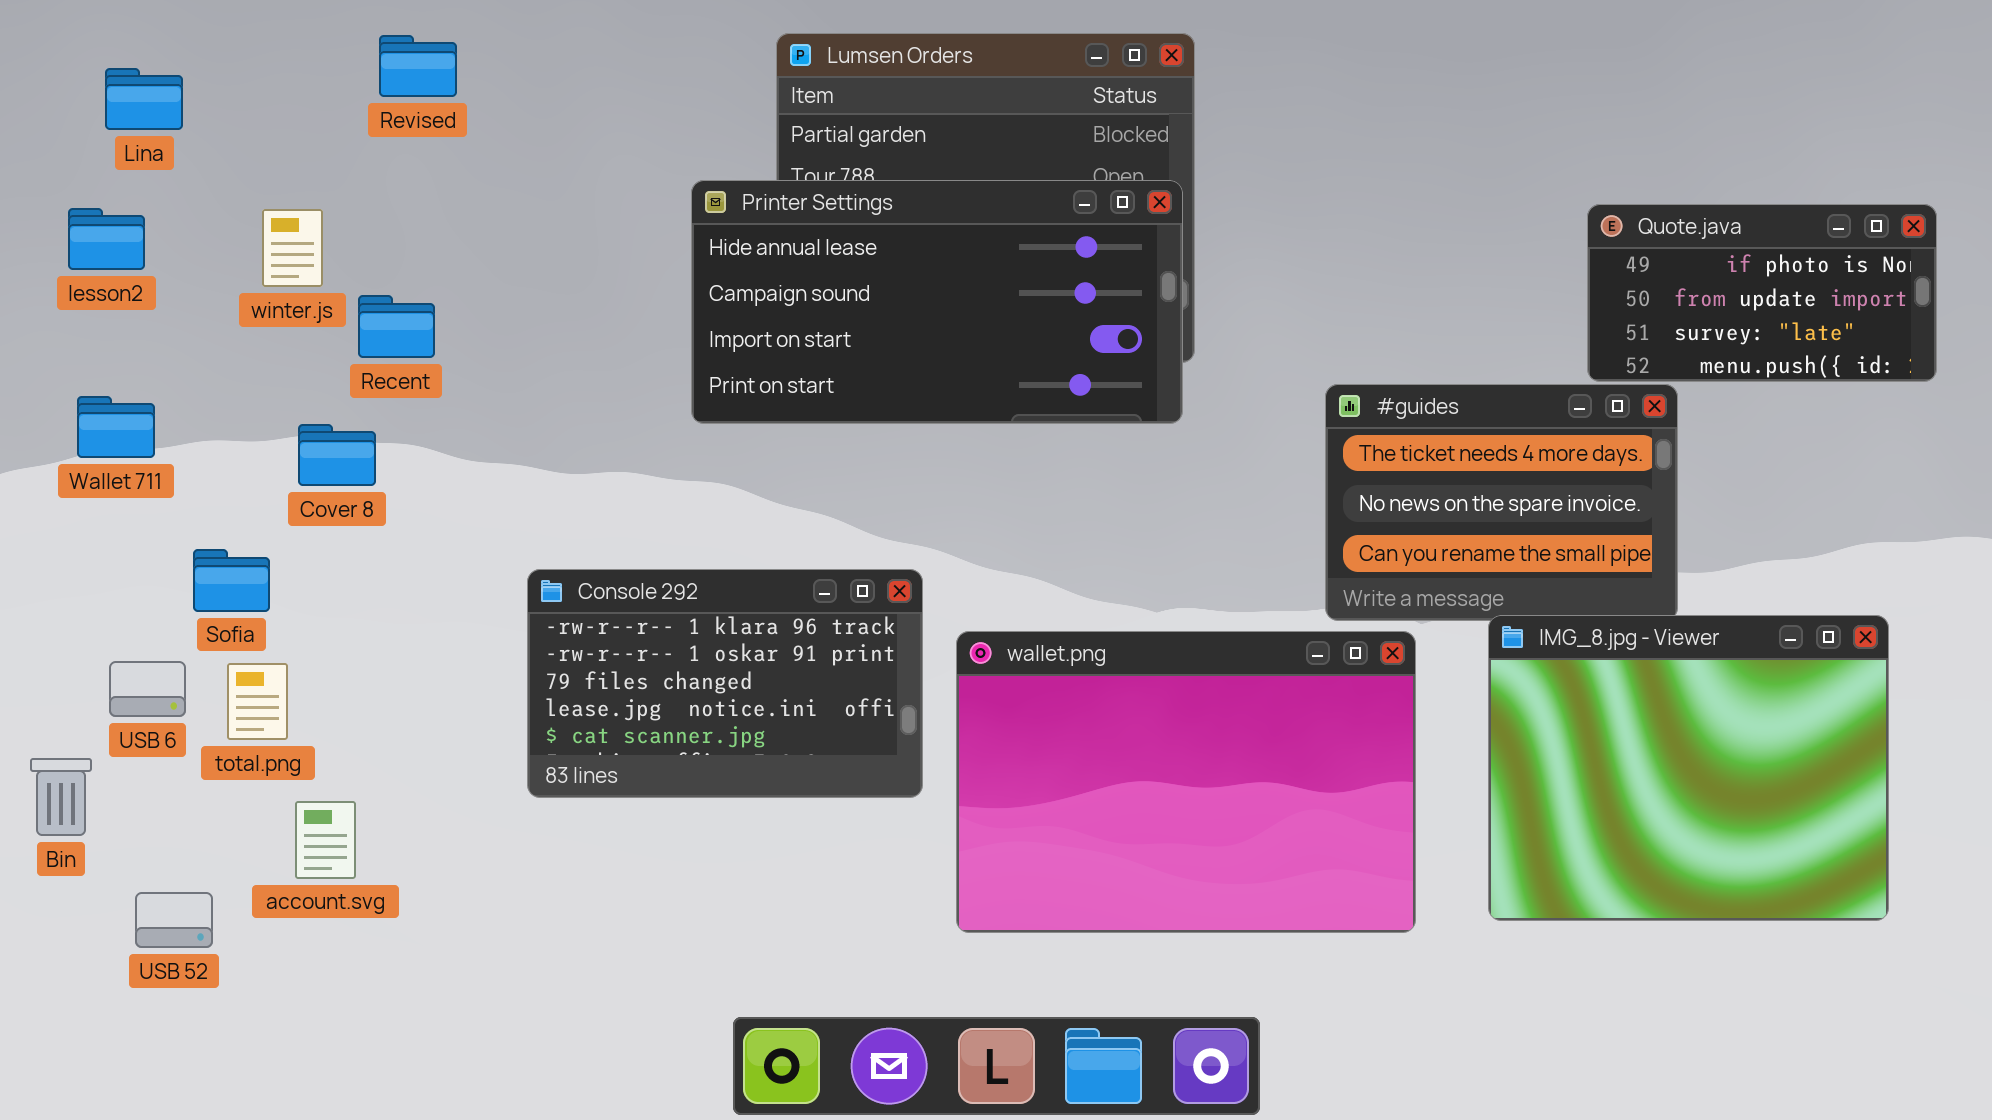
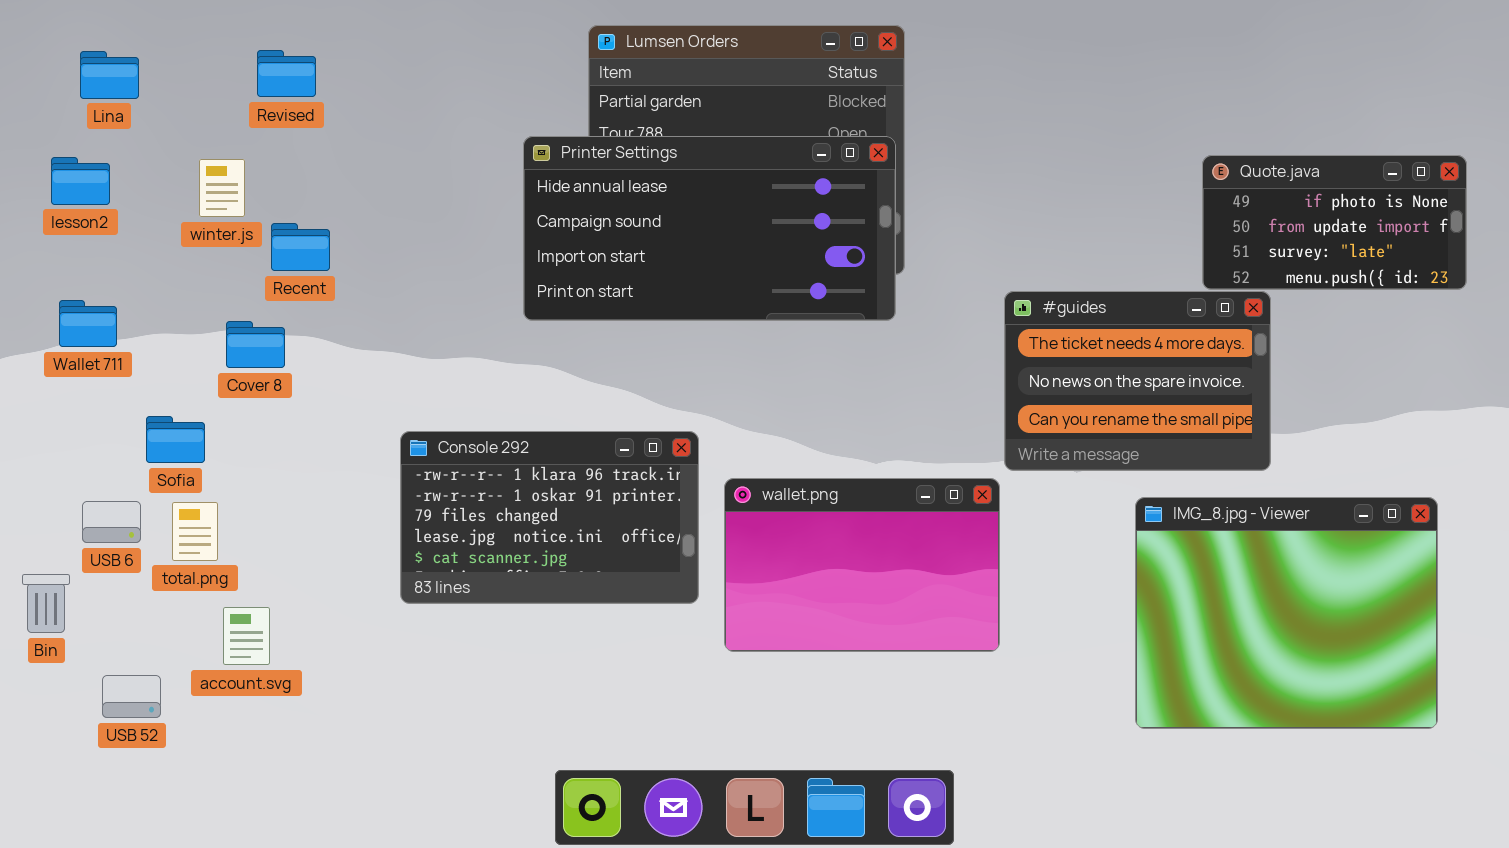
Revised: [379,35,457,97] -> [257,50,316,97], moved
IMG_8.jpg - Viewer: [1488,615,1889,921] -> [1135,497,1438,729], moved
wallet.png: [956,631,1416,933] -> [724,478,1000,652], resized

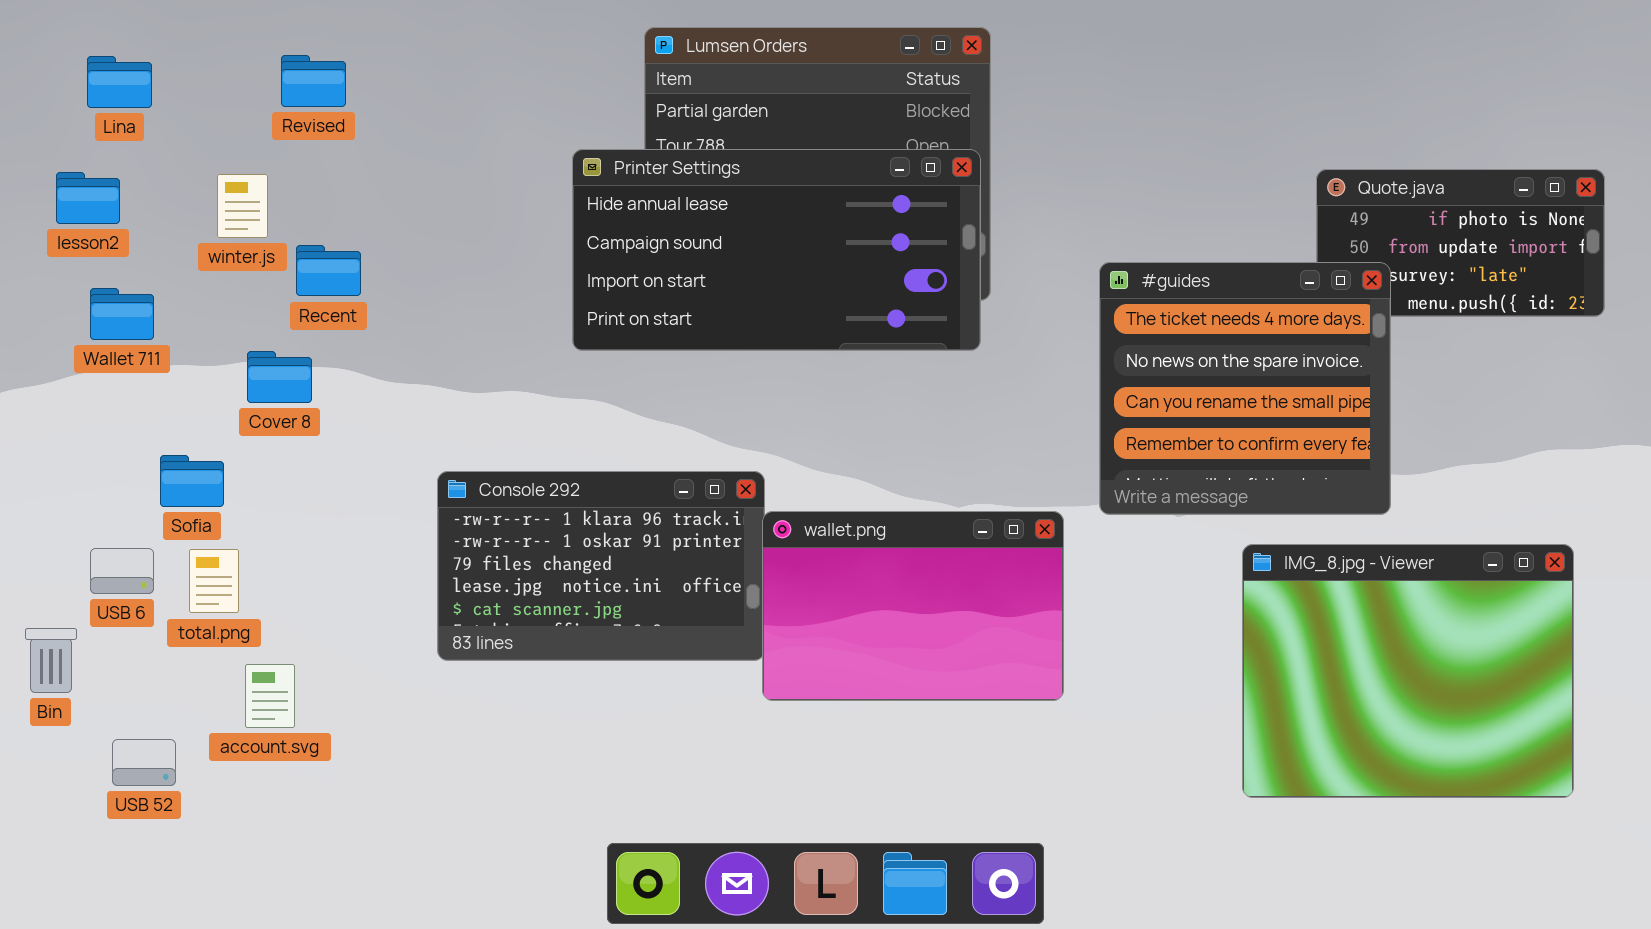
#guides: [1004,291,1271,471] -> [1099,262,1391,515], resized
Wallet 711: [59,300,117,347] -> [90,288,154,340], moved
wallet.png: [724,478,1000,652] -> [762,511,1064,701], moved

